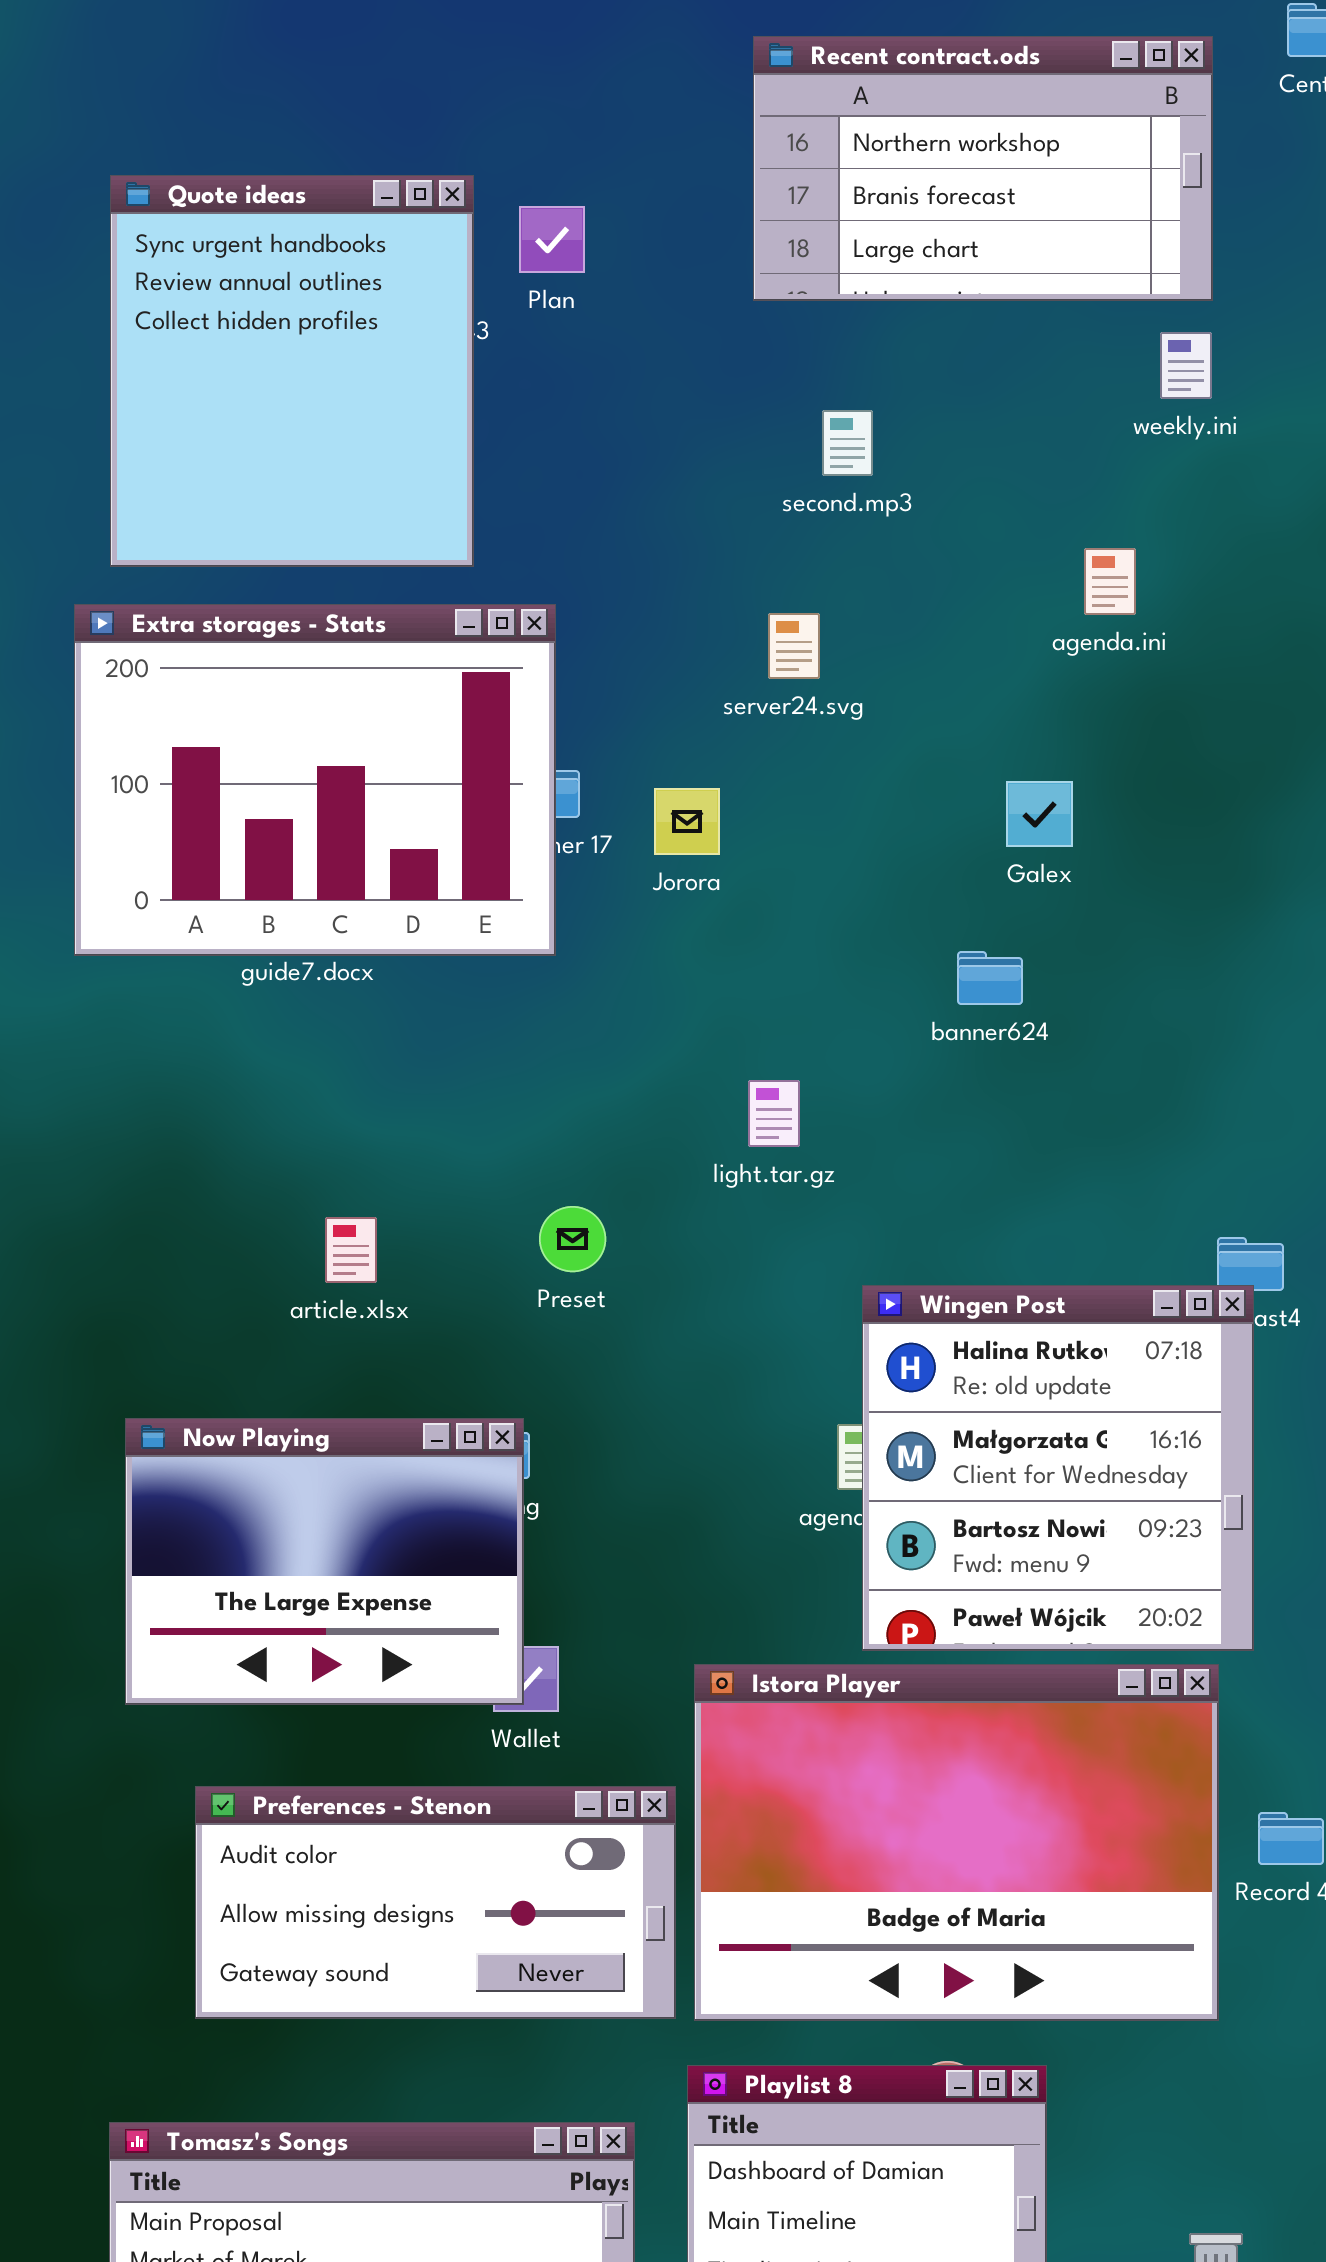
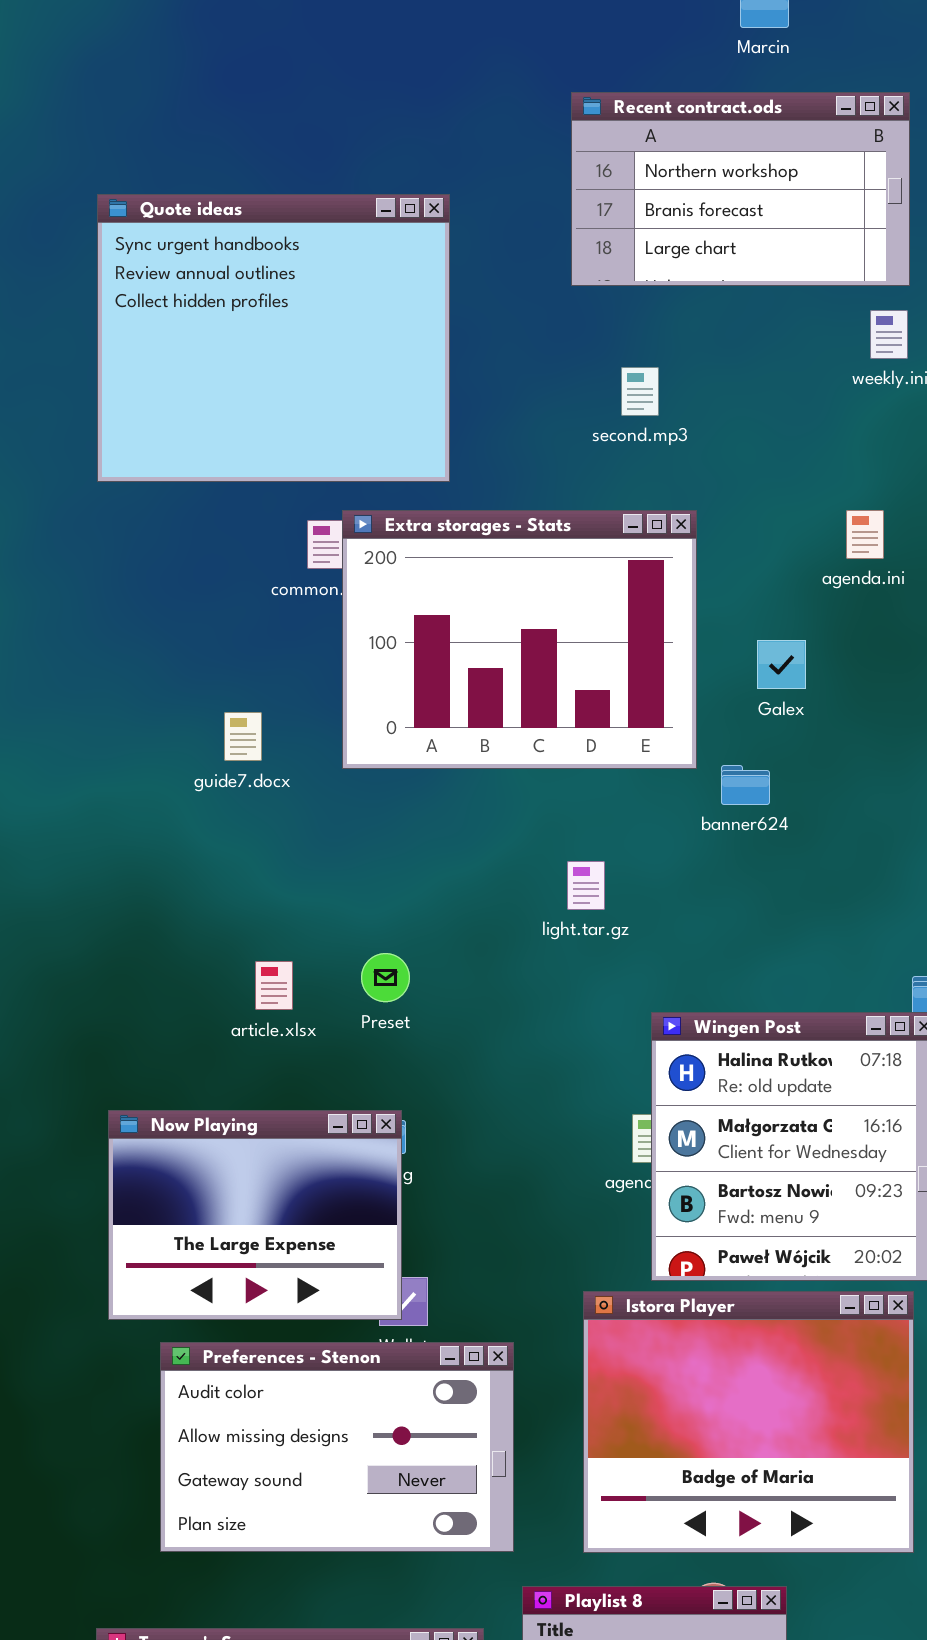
Quote ideas: [110,175,474,567] -> [97,194,450,482], resized
agenda.ini: [1084,548,1136,615] -> [846,510,884,559], moved
Extra storages - Stats: [74,604,556,956] -> [342,510,697,769], moved
Preset: [539,1206,606,1272] -> [361,953,410,1002], moved
Istora Player: [694,1664,1219,2021] -> [583,1291,914,1553], resized
Preferences - Stenon: [195,1786,676,2019] -> [160,1342,514,1552], resized

